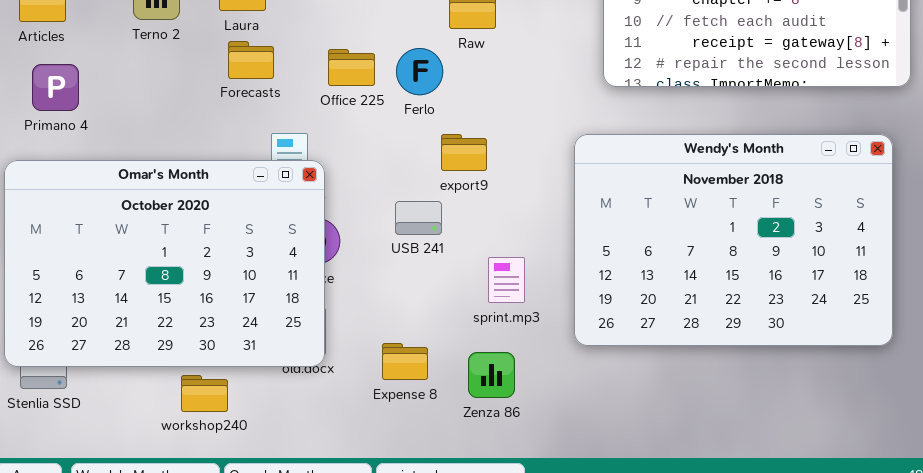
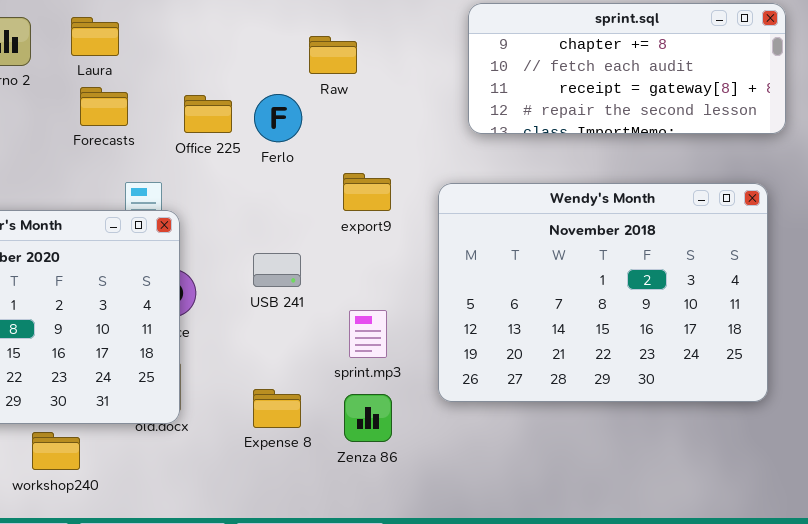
export9: [441,134,487,171] -> [343,173,391,211], moved
Expense 8: [382,343,428,380] -> [253,389,301,428], moved
Zenza 86: [468,352,515,398] -> [344,394,392,442], moved

